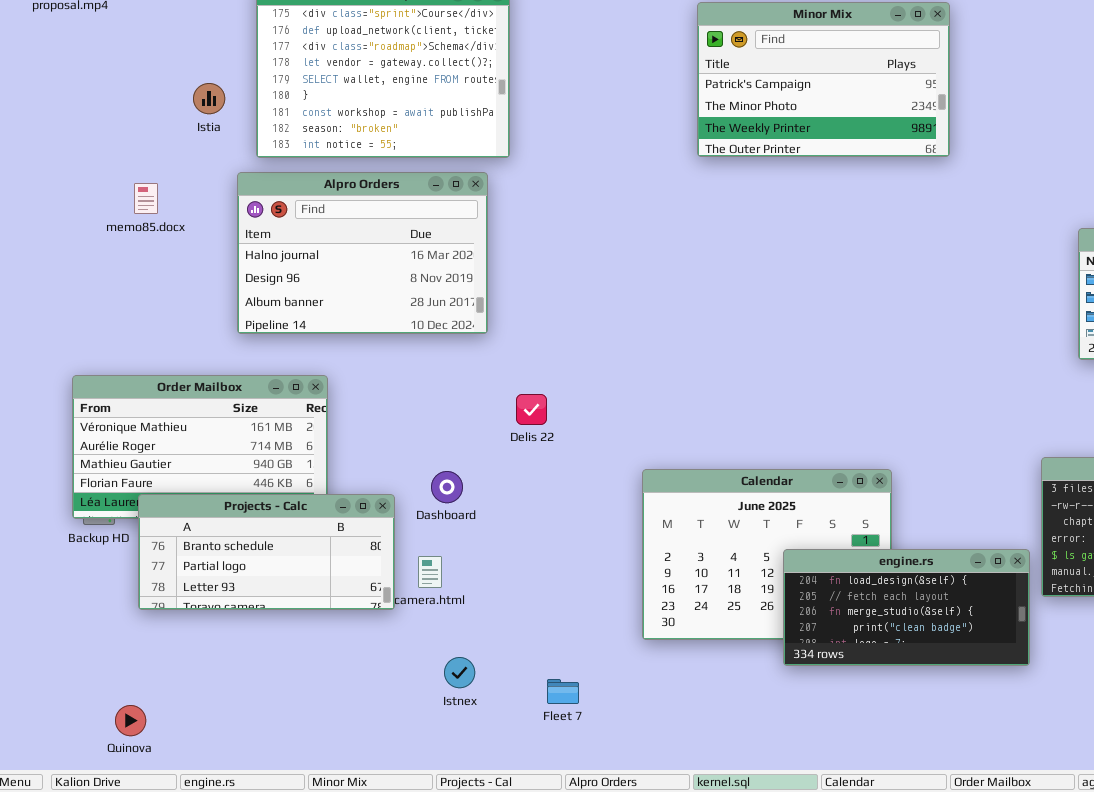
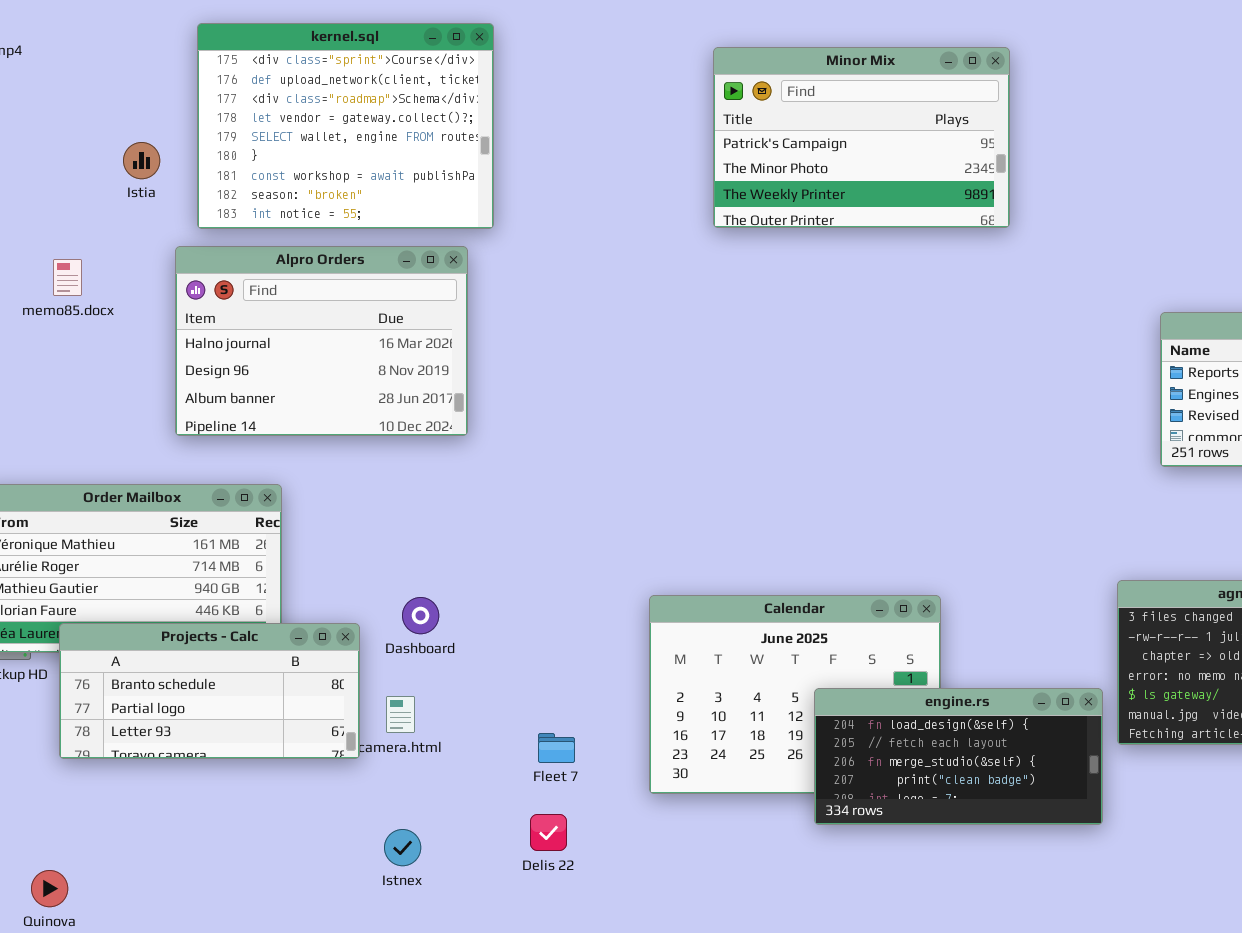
Delis 22: [516,394,547,425] -> [530,814,567,851], moved
Istnex: [444,657,475,688] -> [384,829,421,866], moved
Fleet 7: [547,679,579,704] -> [538,733,575,763], moved

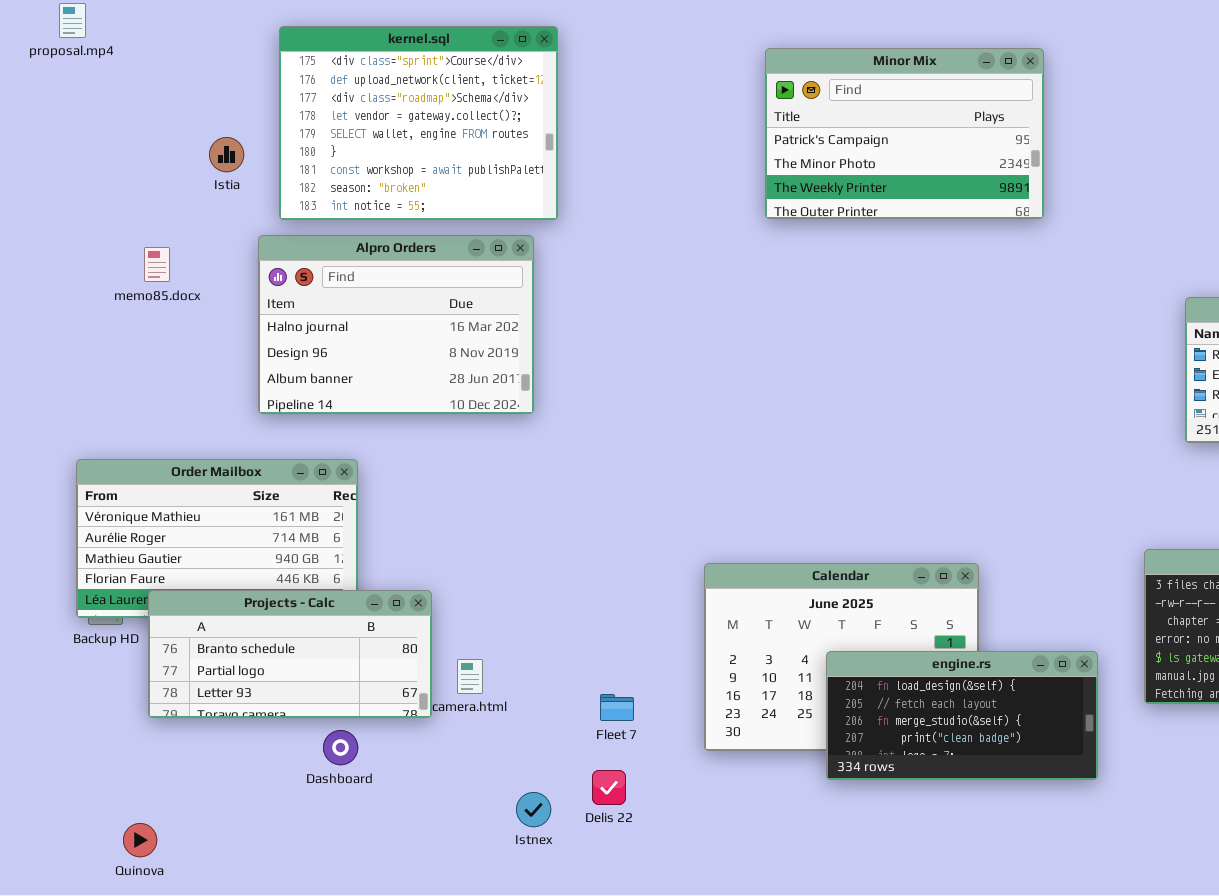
Dashboard: [402,597,439,634] -> [323,730,358,765], moved
engine.rs: [814,688,1103,825] -> [826,651,1098,780], moved
Istnex: [384,829,421,866] -> [516,792,551,827], moved

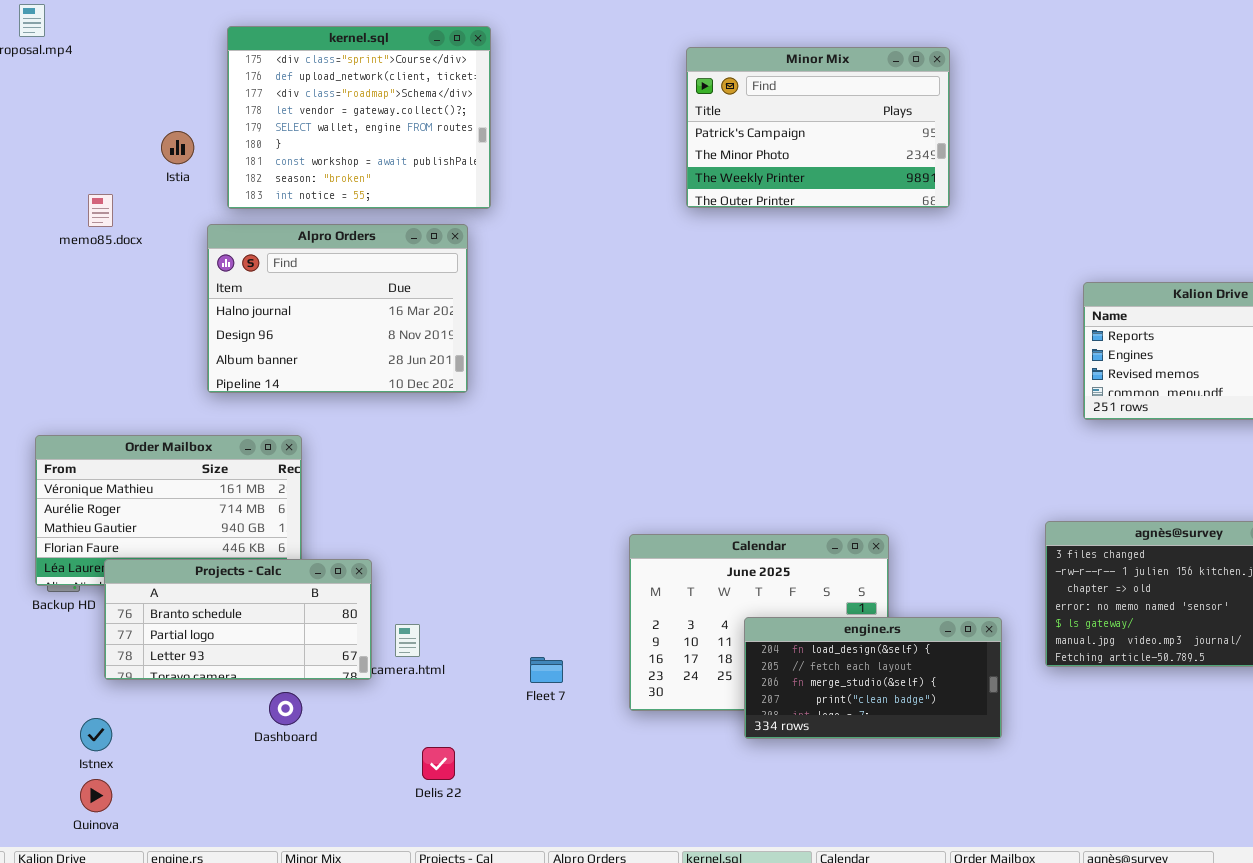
memo85.docx: [144,247,170,282] -> [88,194,113,227], moved
Delis 22: [592,770,626,805] -> [422,747,455,780], moved
Istnex: [516,792,551,827] -> [80,718,112,751], moved

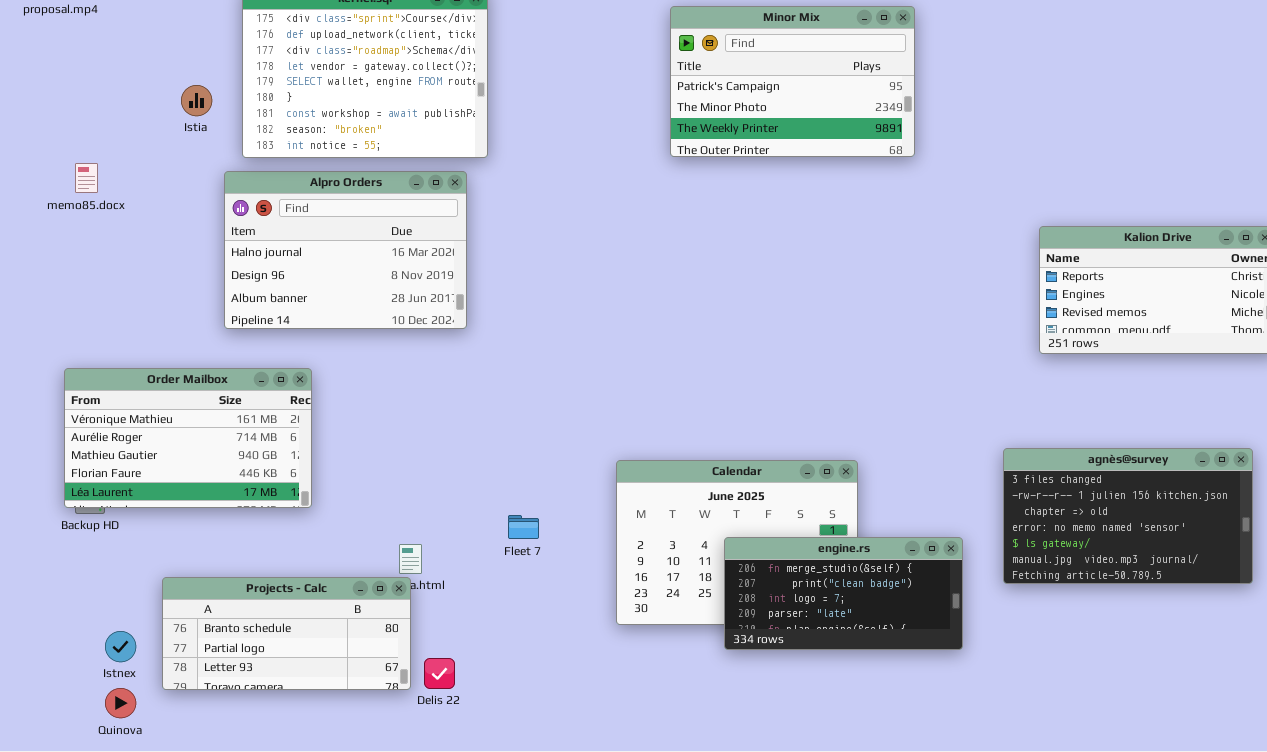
memo85.docx: [88,194,113,227] -> [75,163,98,193], moved
Projects - Calc: [104,559,372,680] -> [162,577,411,690], moved
engine.rs: [744,617,1002,739] -> [724,537,963,650], scrolled down 2 rows
Fleet 7: [530,657,563,683] -> [508,515,539,539], moved

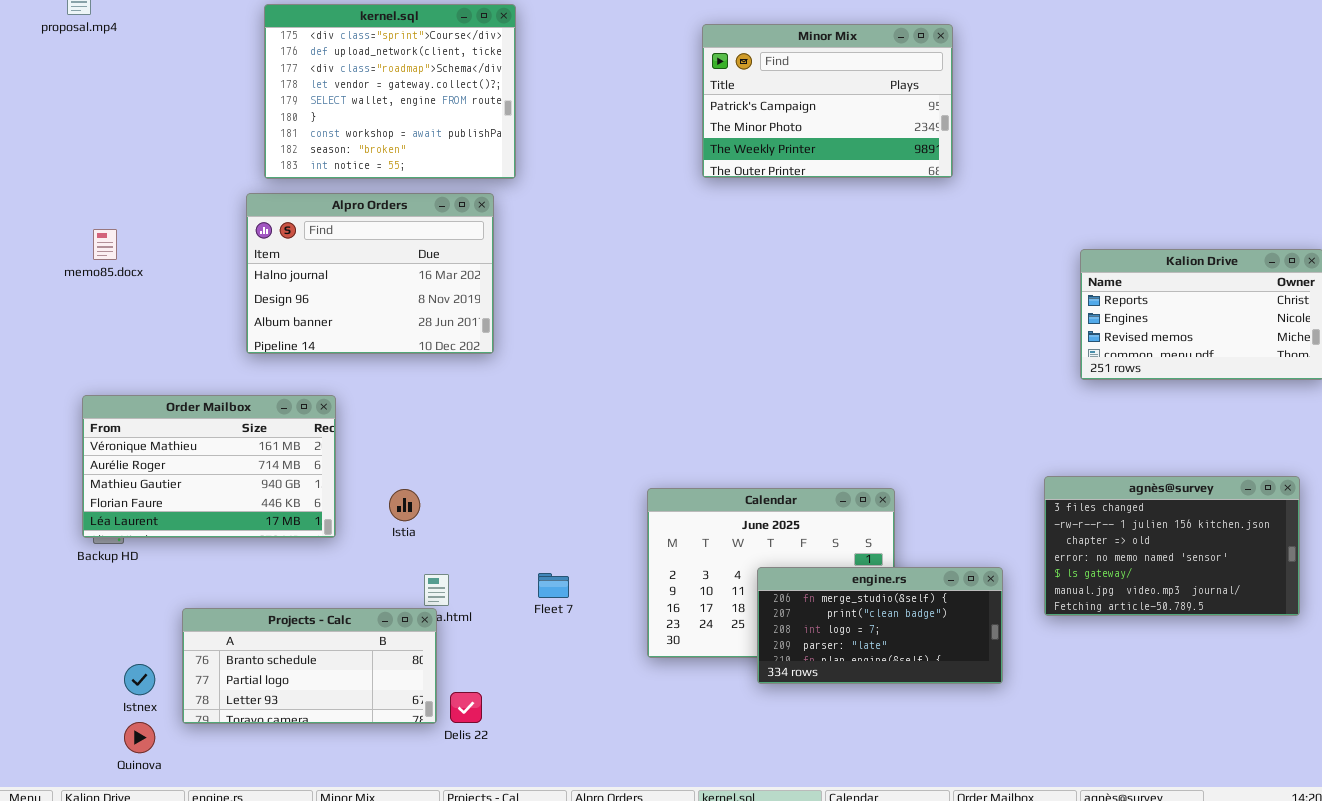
Istia: [181,85,212,116] -> [389,489,420,521], moved
memo85.docx: [75,163,98,193] -> [93,229,117,260], moved
Fleet 7: [508,515,539,539] -> [538,573,569,598], moved

